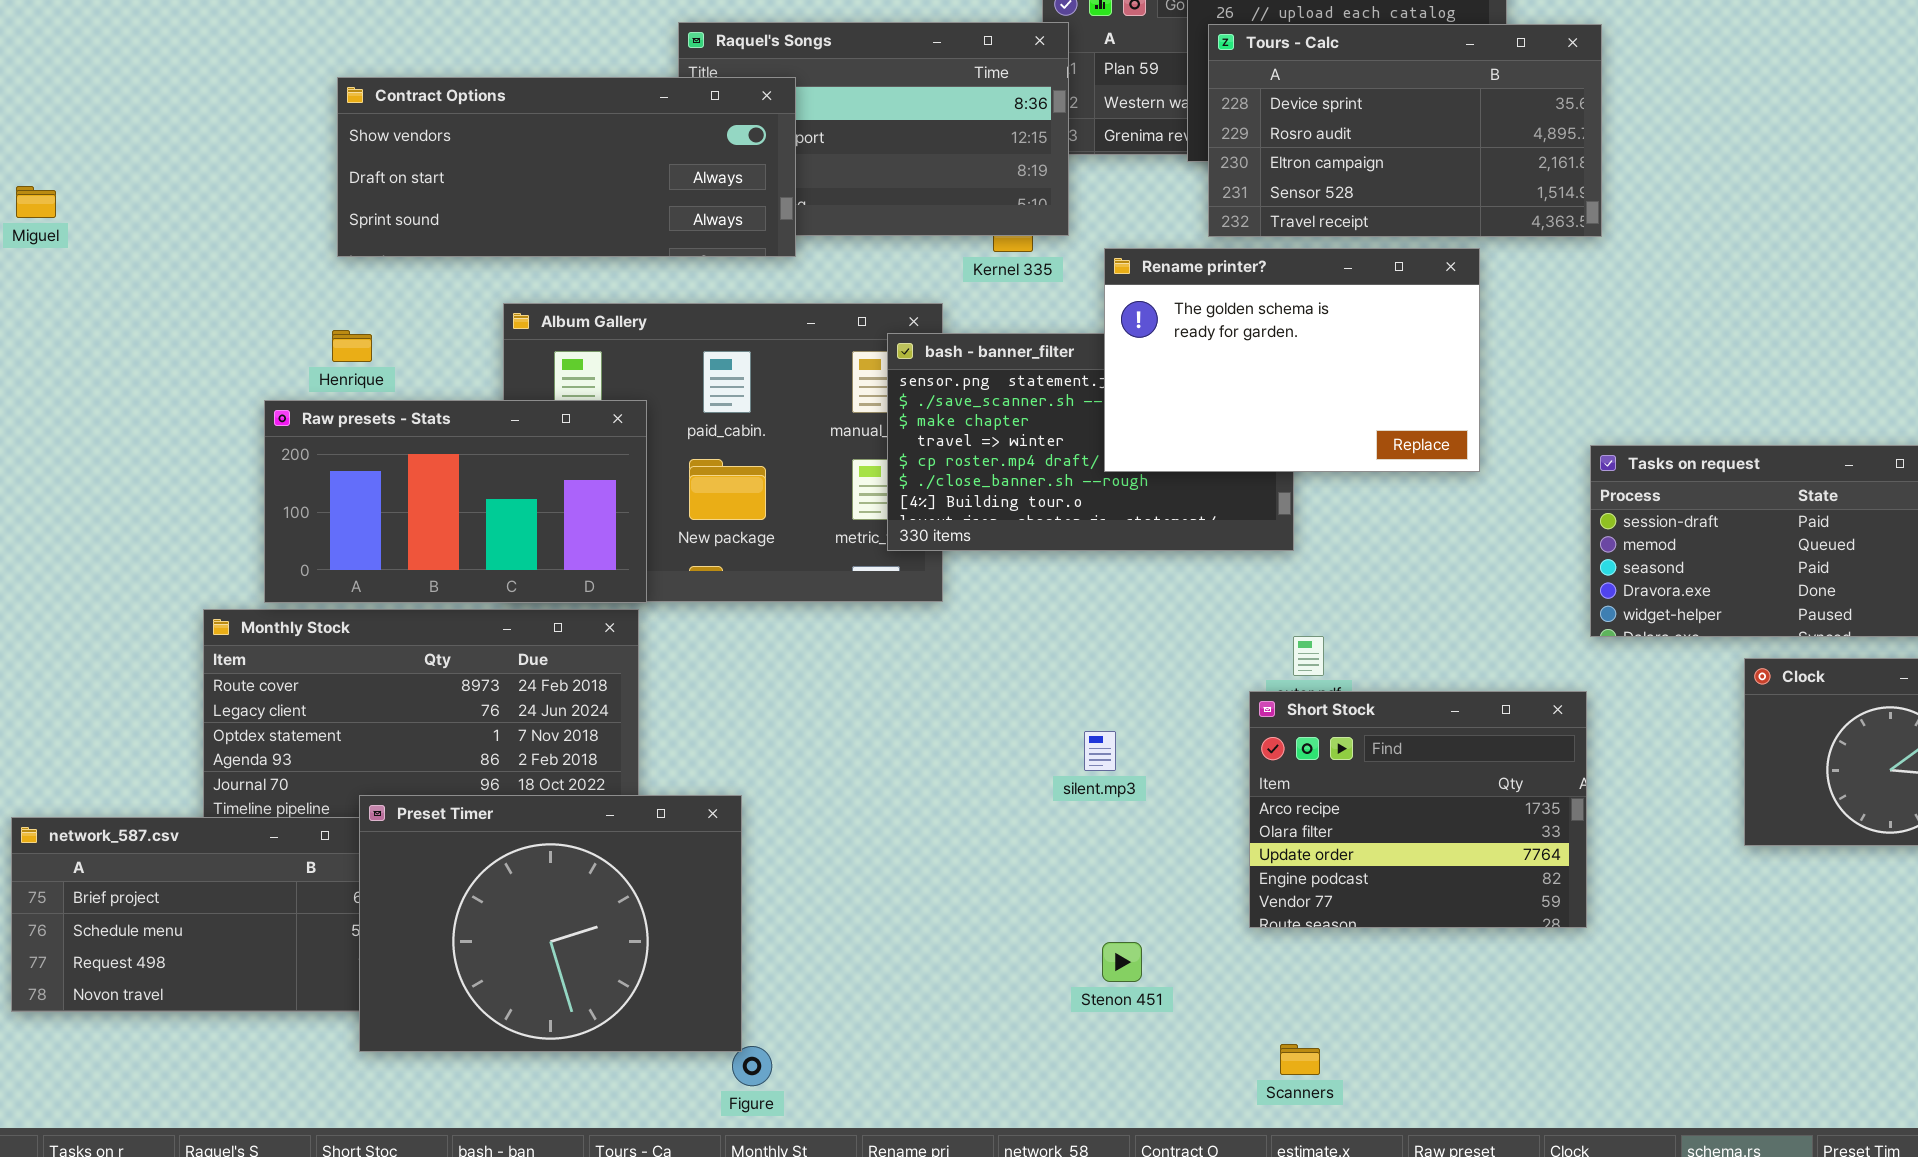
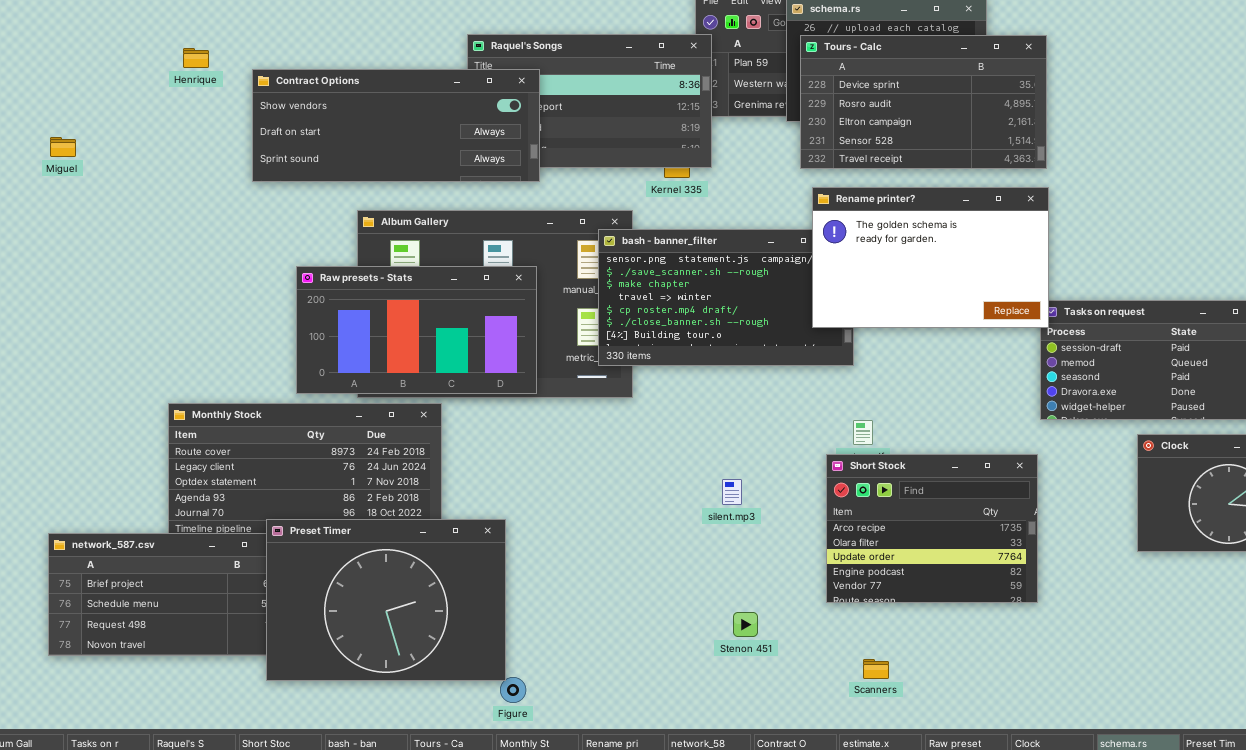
Rename printer?: [1104,248,1480,472] -> [812,187,1049,328], moved
Henrique: [332,330,372,362] -> [183,48,209,68], moved
Raw presets - Stats: [264,400,647,603] -> [296,266,537,394], moved
Scanners: [1280,1044,1320,1075] -> [863,659,889,679], moved

